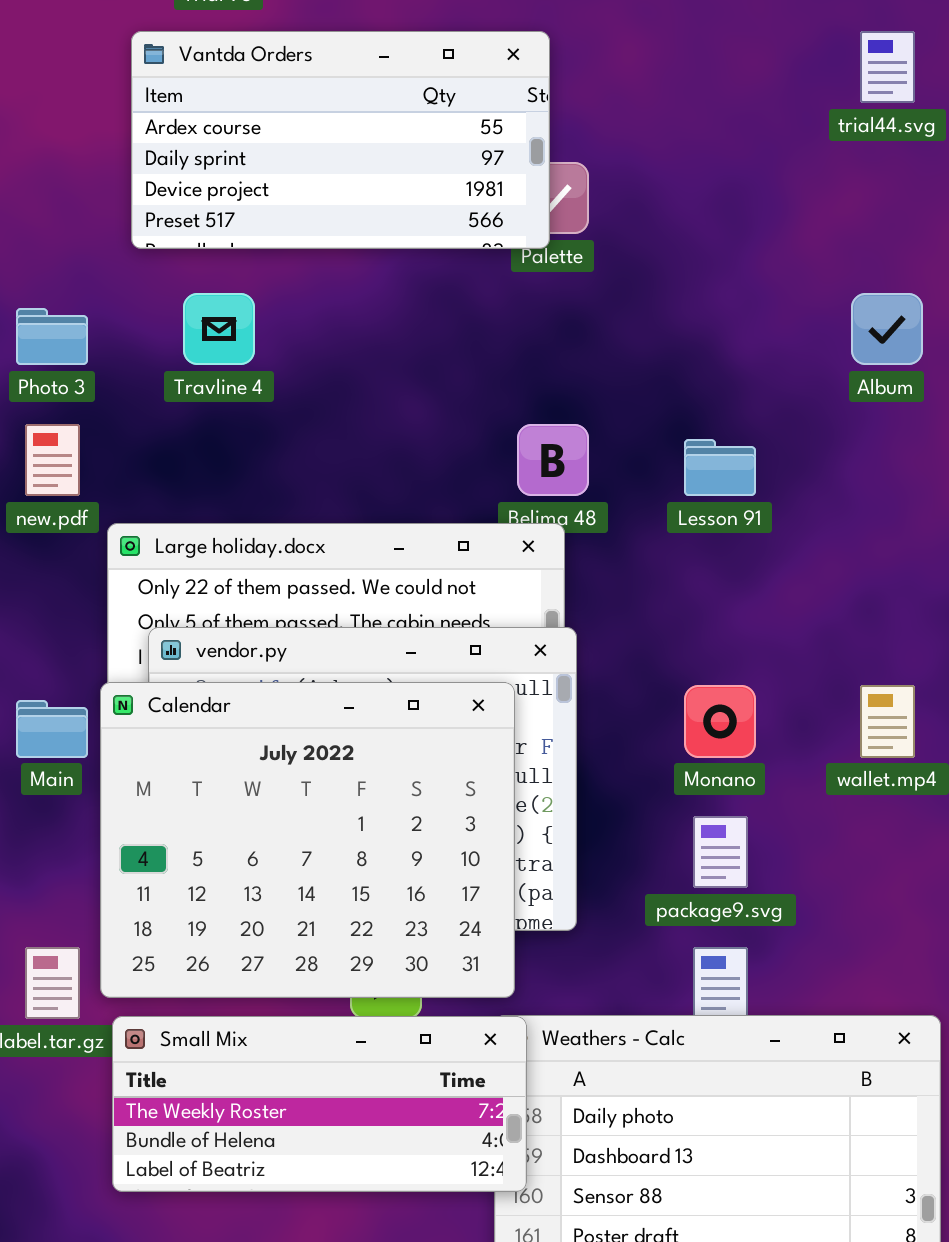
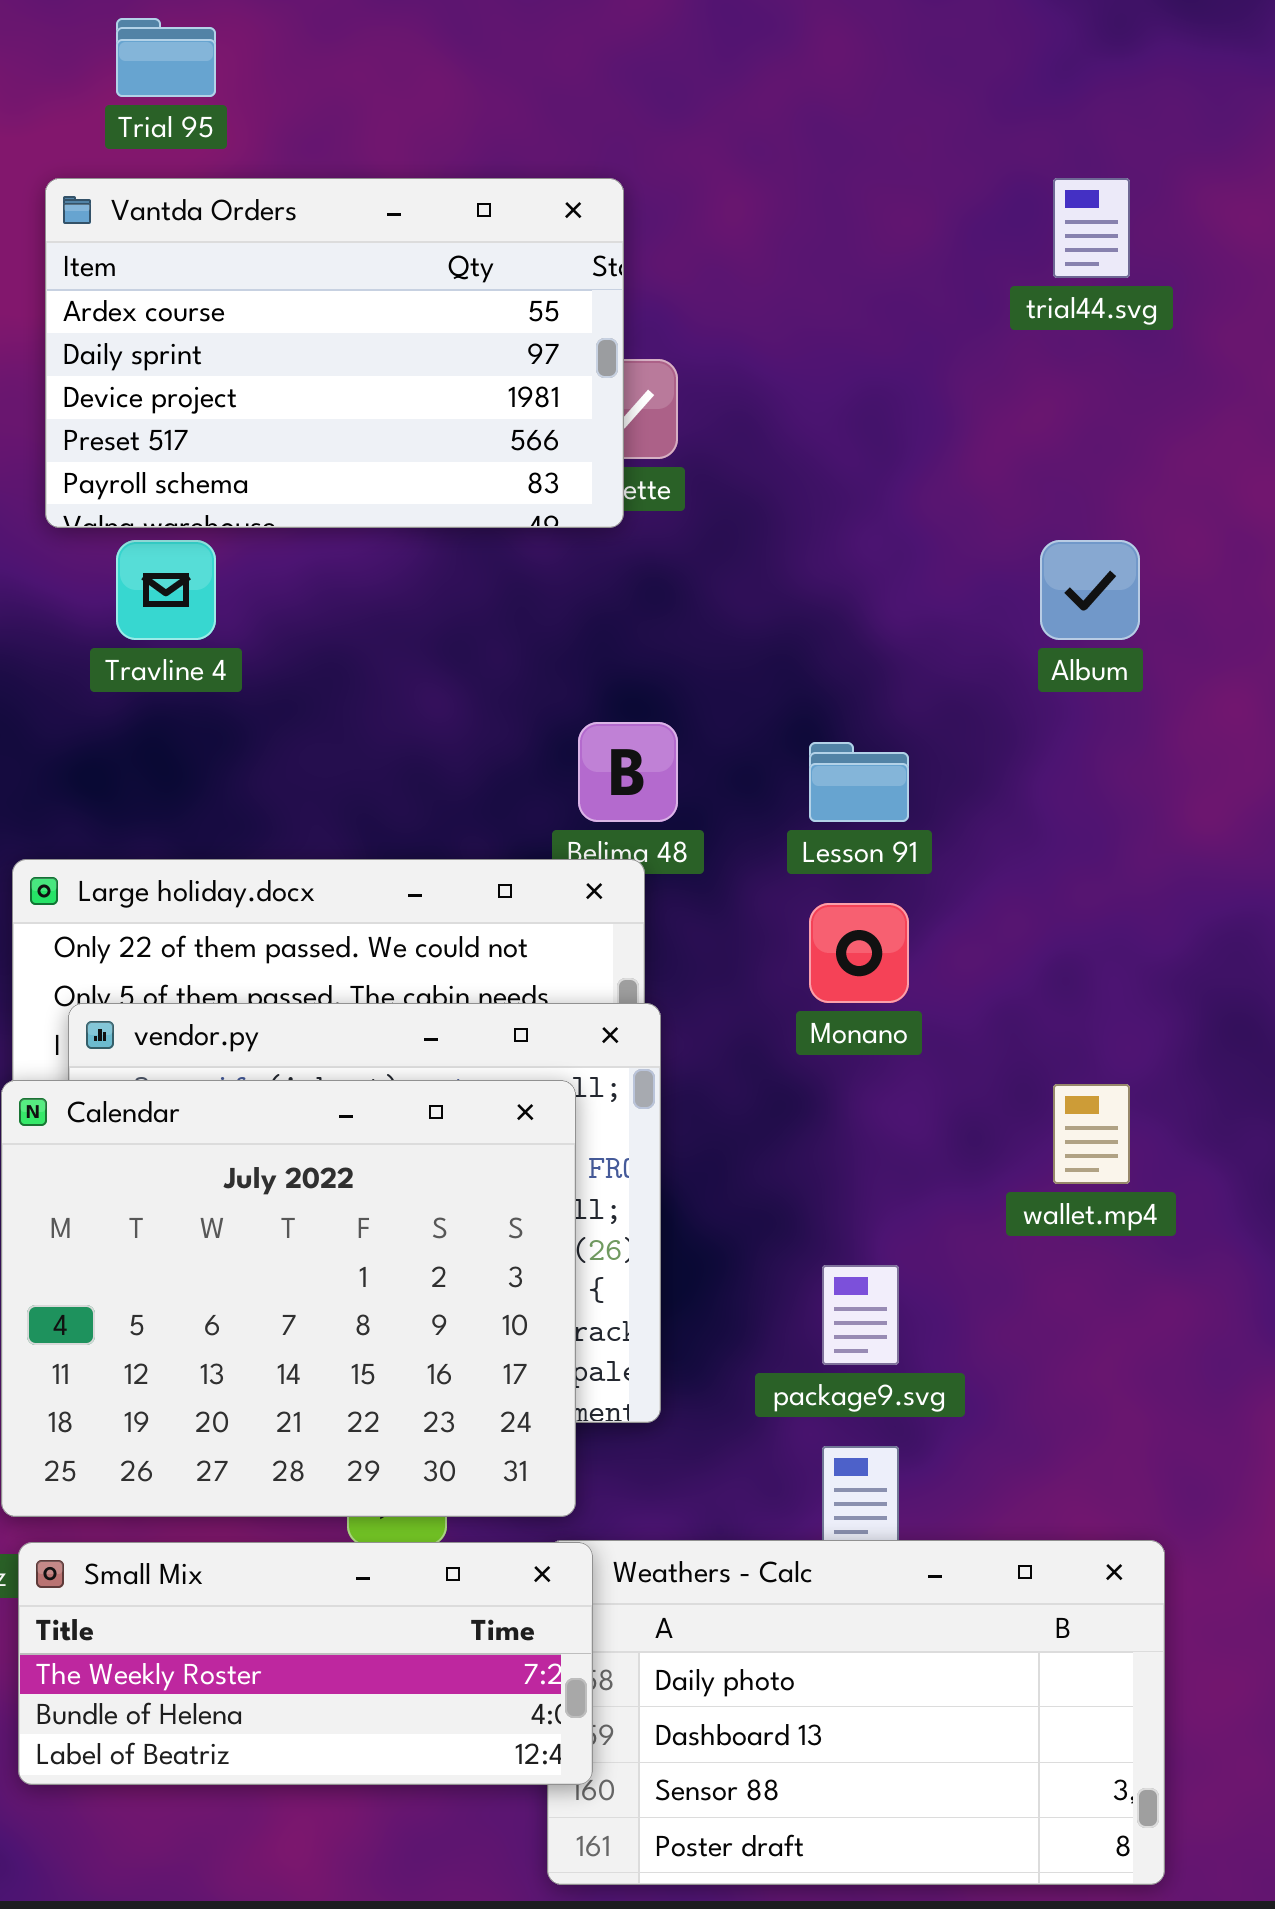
Vantda Orders: [131,31,550,249] -> [45,178,624,528], resized
Monano: [684,685,756,758] -> [809,903,909,1003], moved

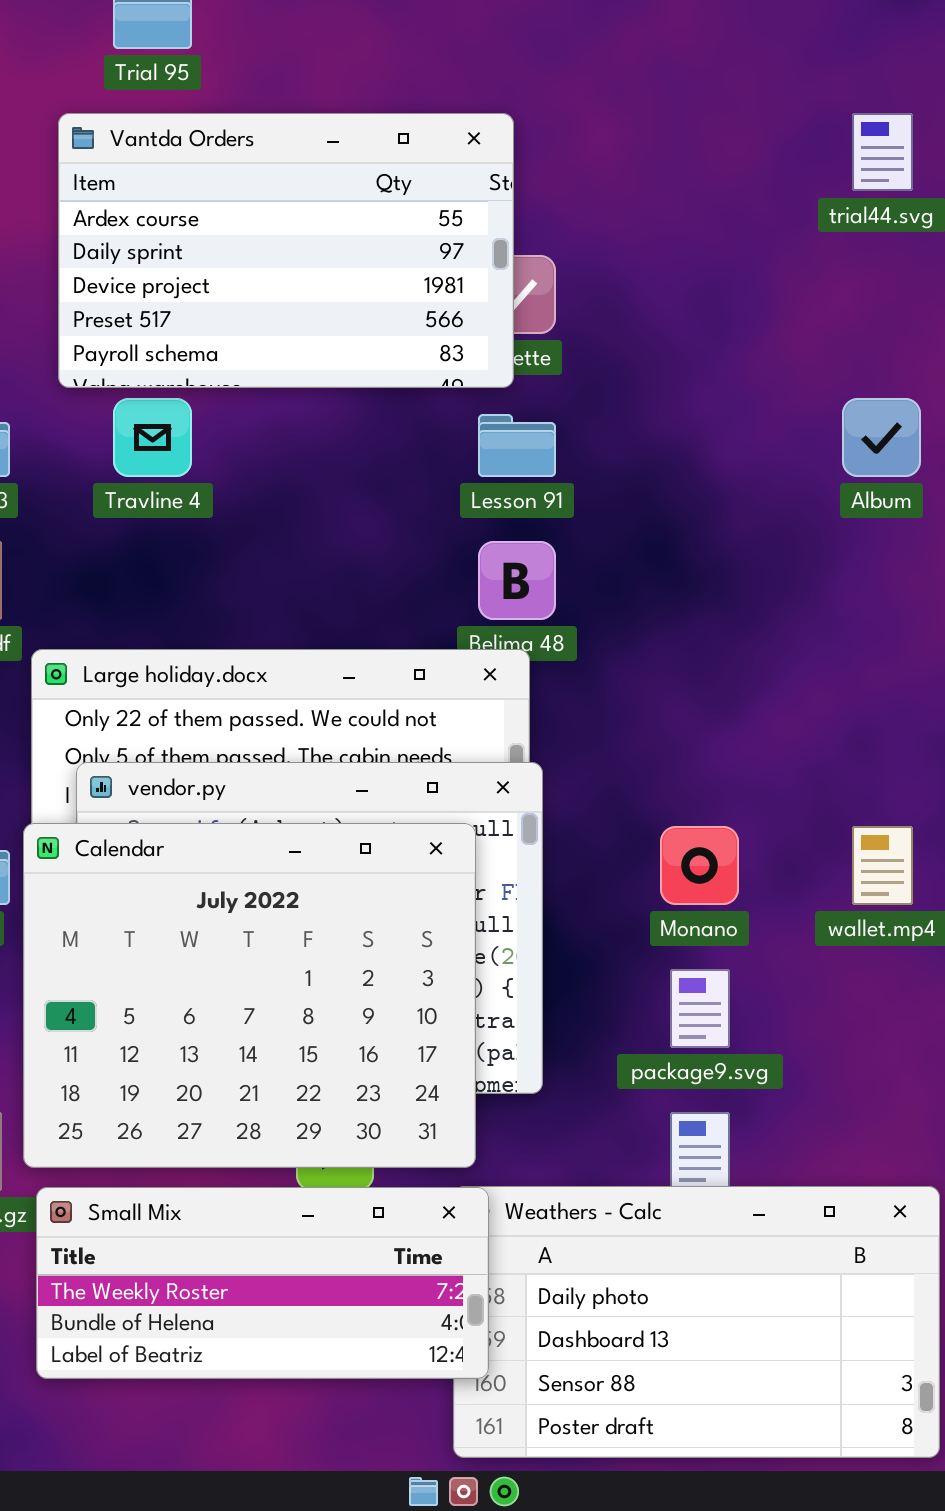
Lesson 91: [809,742,909,822] -> [478,414,556,477], moved
Monano: [809,903,909,1003] -> [660,826,739,905], moved

